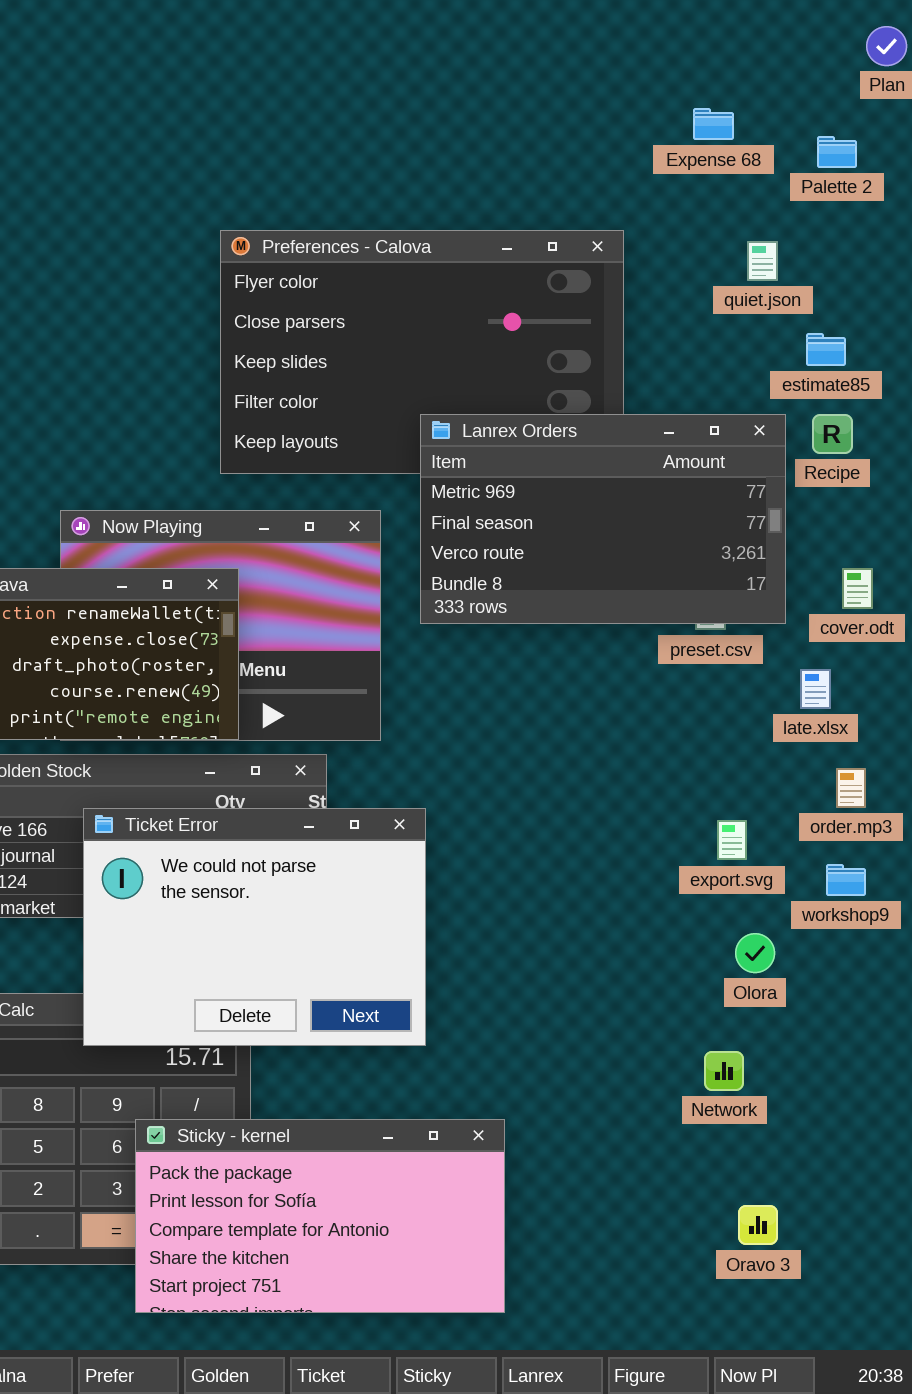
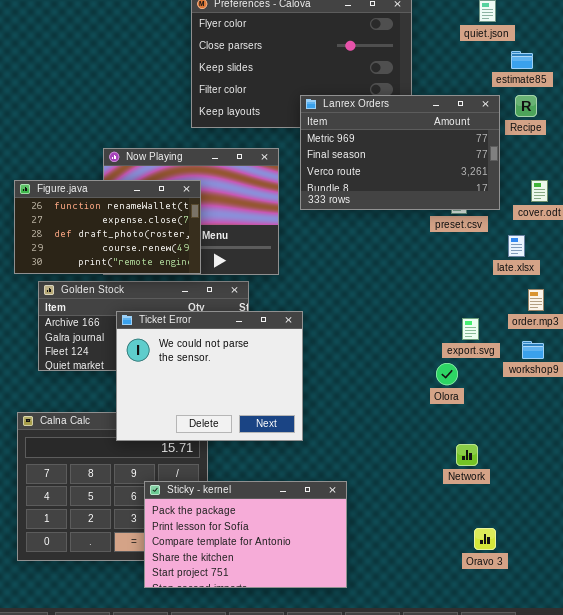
Olora: [735,933,775,973] -> [436,363,458,385], moved

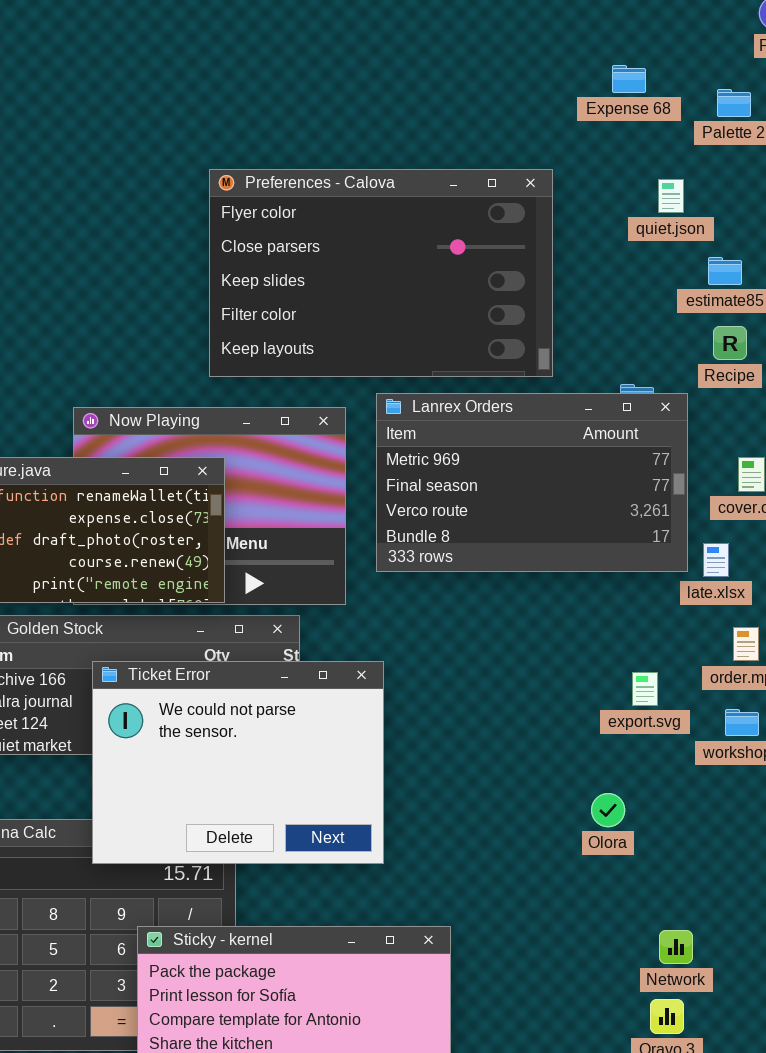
Lanrex Orders: [300,95,500,210] -> [376,393,688,572], moved
Olora: [436,363,458,385] -> [591,793,625,827], moved
Network: [456,444,478,466] -> [659,930,693,964], moved

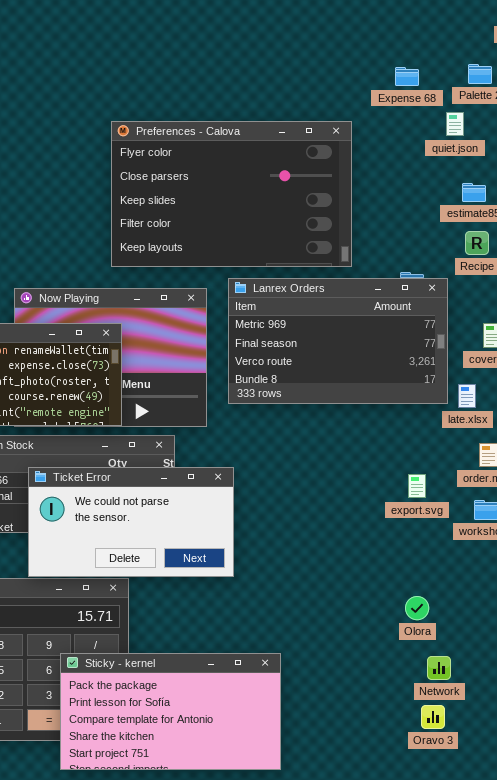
Expense 68: [612,65,646,93] -> [395,67,419,86], moved
quiet.json: [658,179,684,213] -> [446,112,464,136], moved
Ticket Error: [92,661,384,864] -> [28,467,234,577], resized
Olora: [591,793,625,827] -> [405,596,429,620], moved

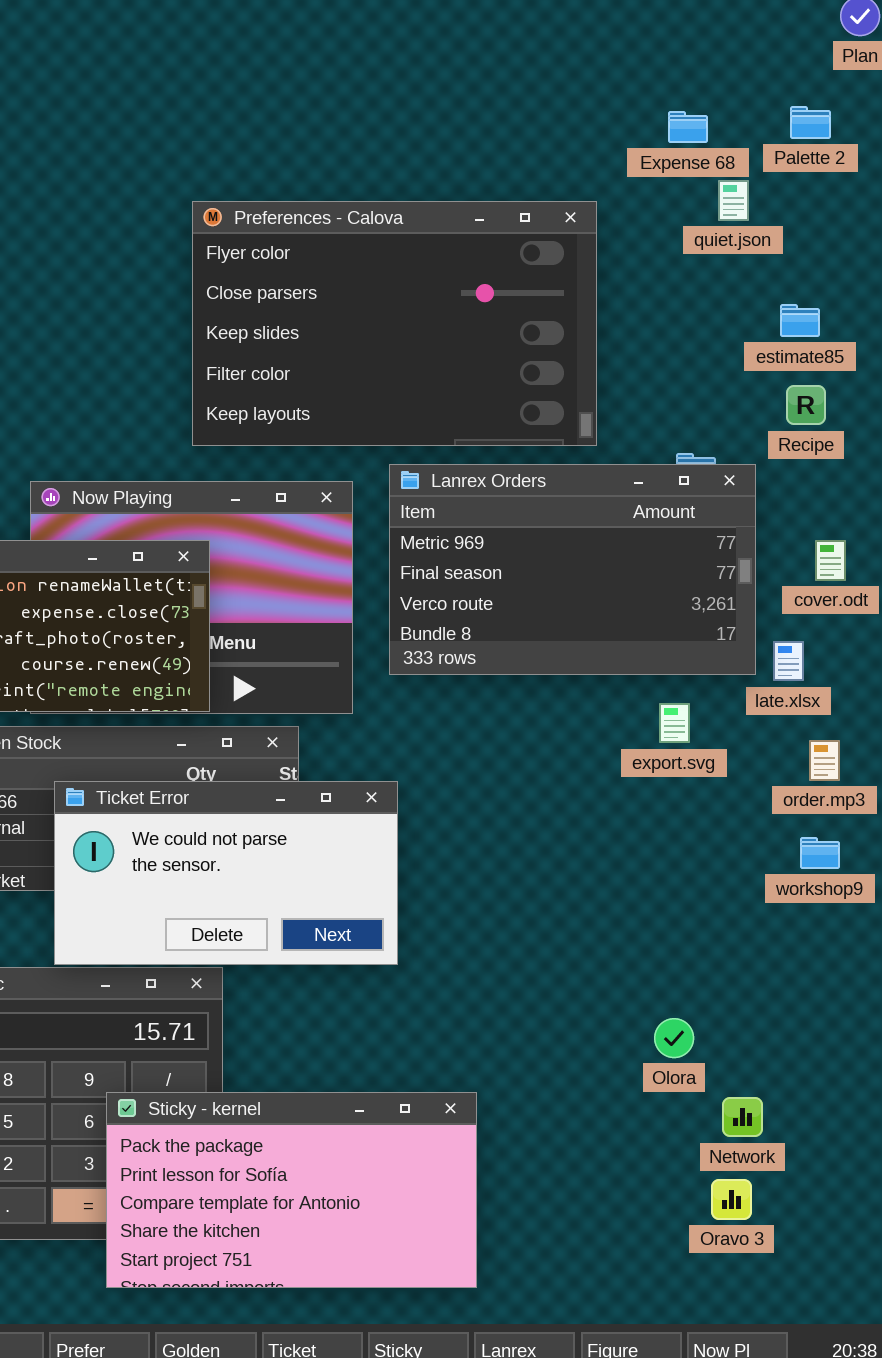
quiet.json: [446,112,464,136] -> [718,180,749,221], moved
export.svg: [408,474,426,498] -> [659,703,690,743], moved
Olora: [405,596,429,620] -> [654,1018,694,1058], moved

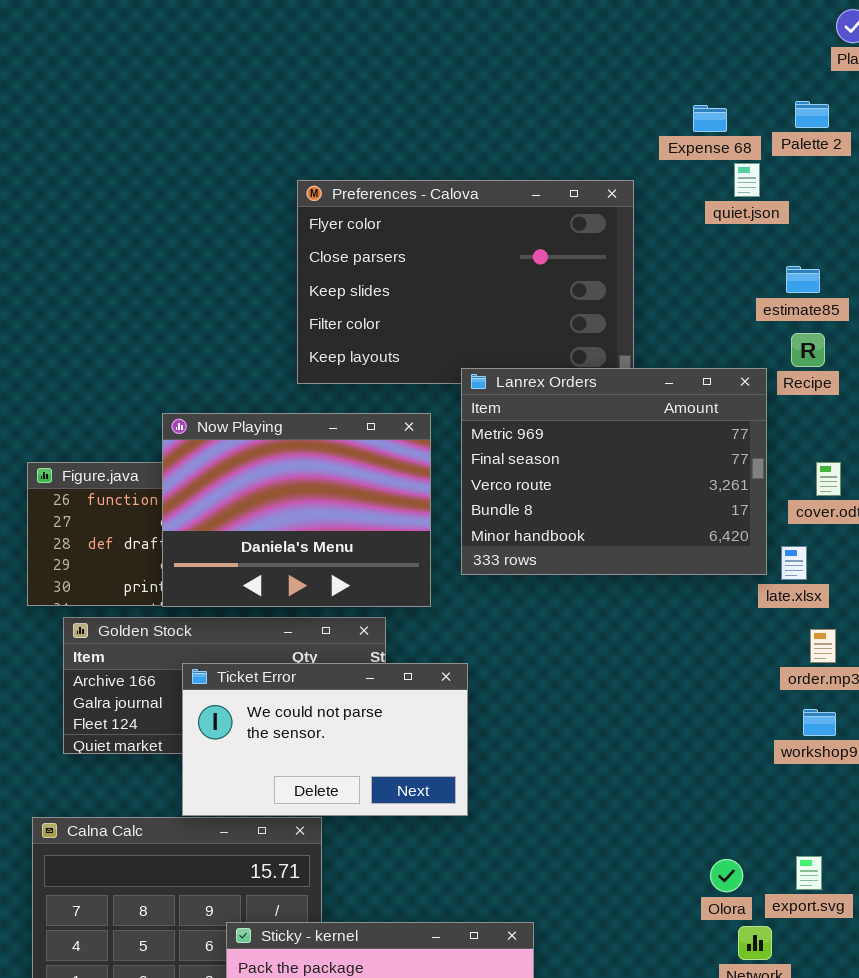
Lanrex Orders: [389,464,756,675] -> [461,368,767,575], resized
Now Playing: [30,481,353,714] -> [162,413,431,607], raised
export.svg: [659,703,690,743] -> [796,856,822,890], moved
Olora: [654,1018,694,1058] -> [710,859,743,892], moved

